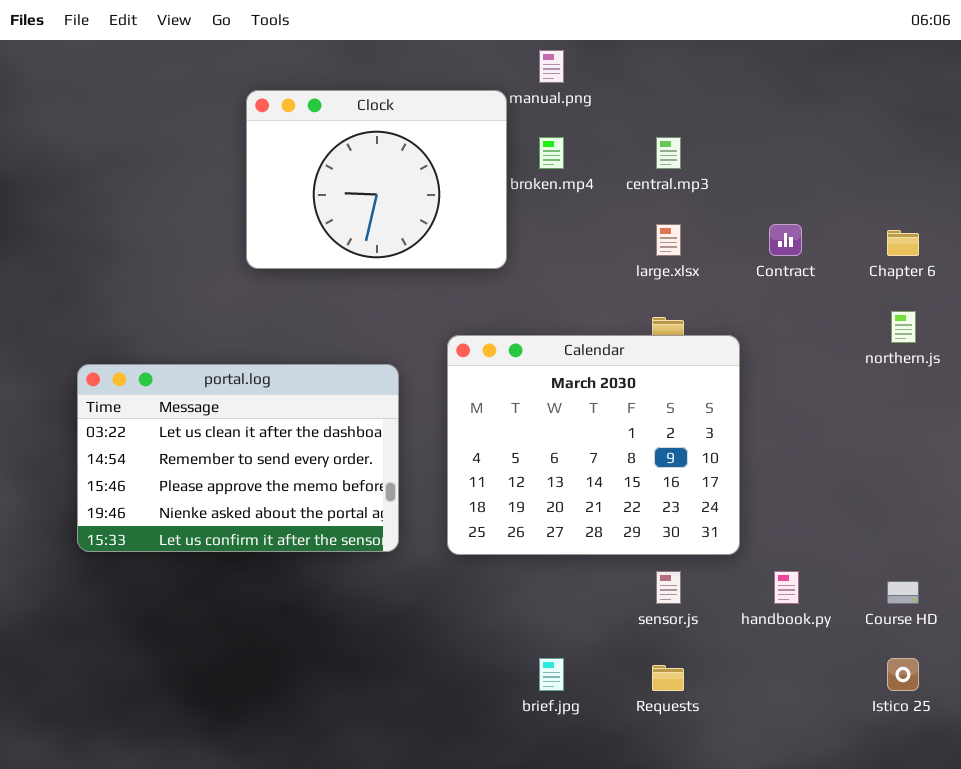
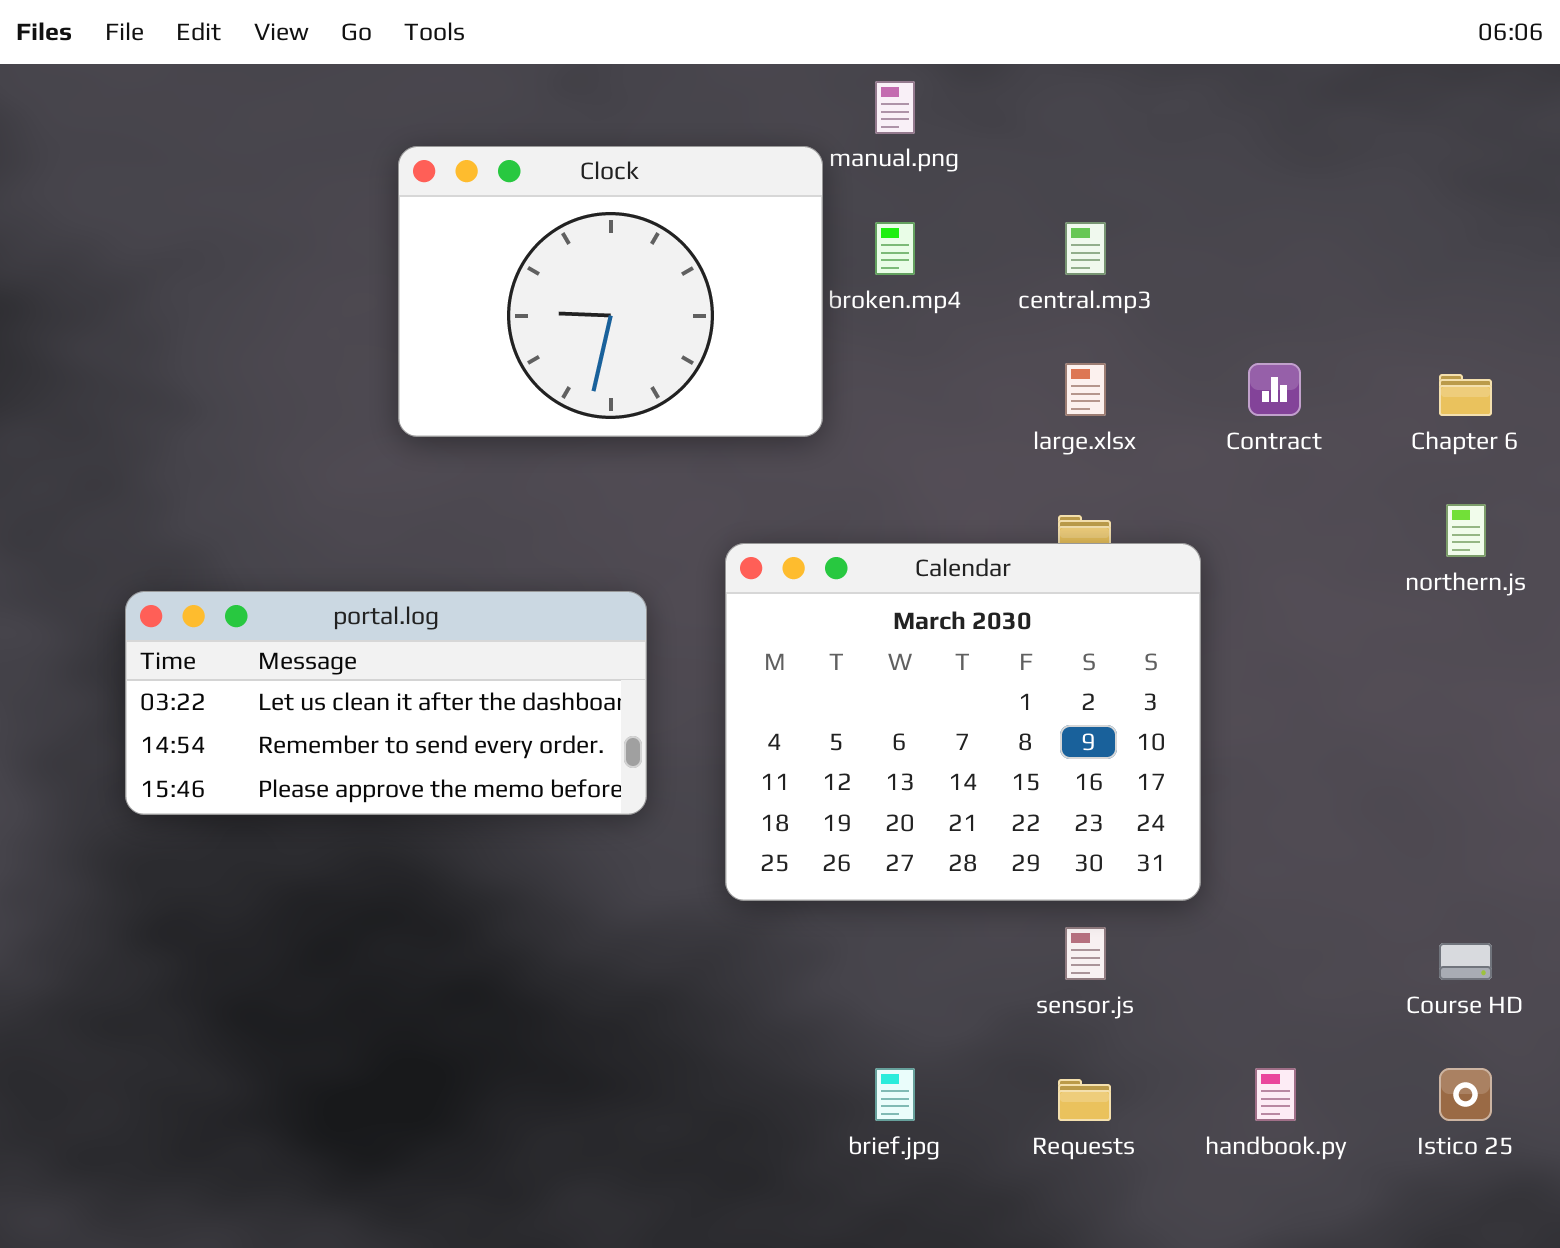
portal.log: [77,364,399,552] -> [125,591,647,815], resized
handbook.py: [774,571,799,604] -> [1255,1068,1296,1121], moved

